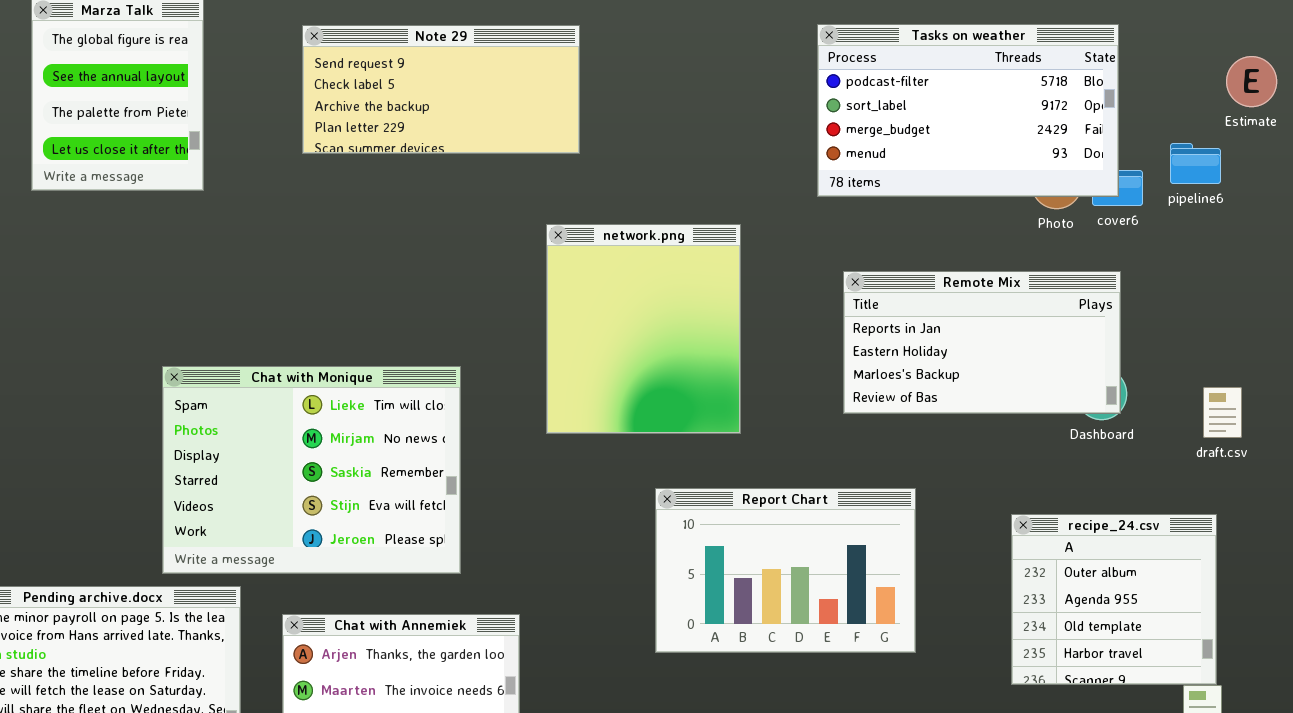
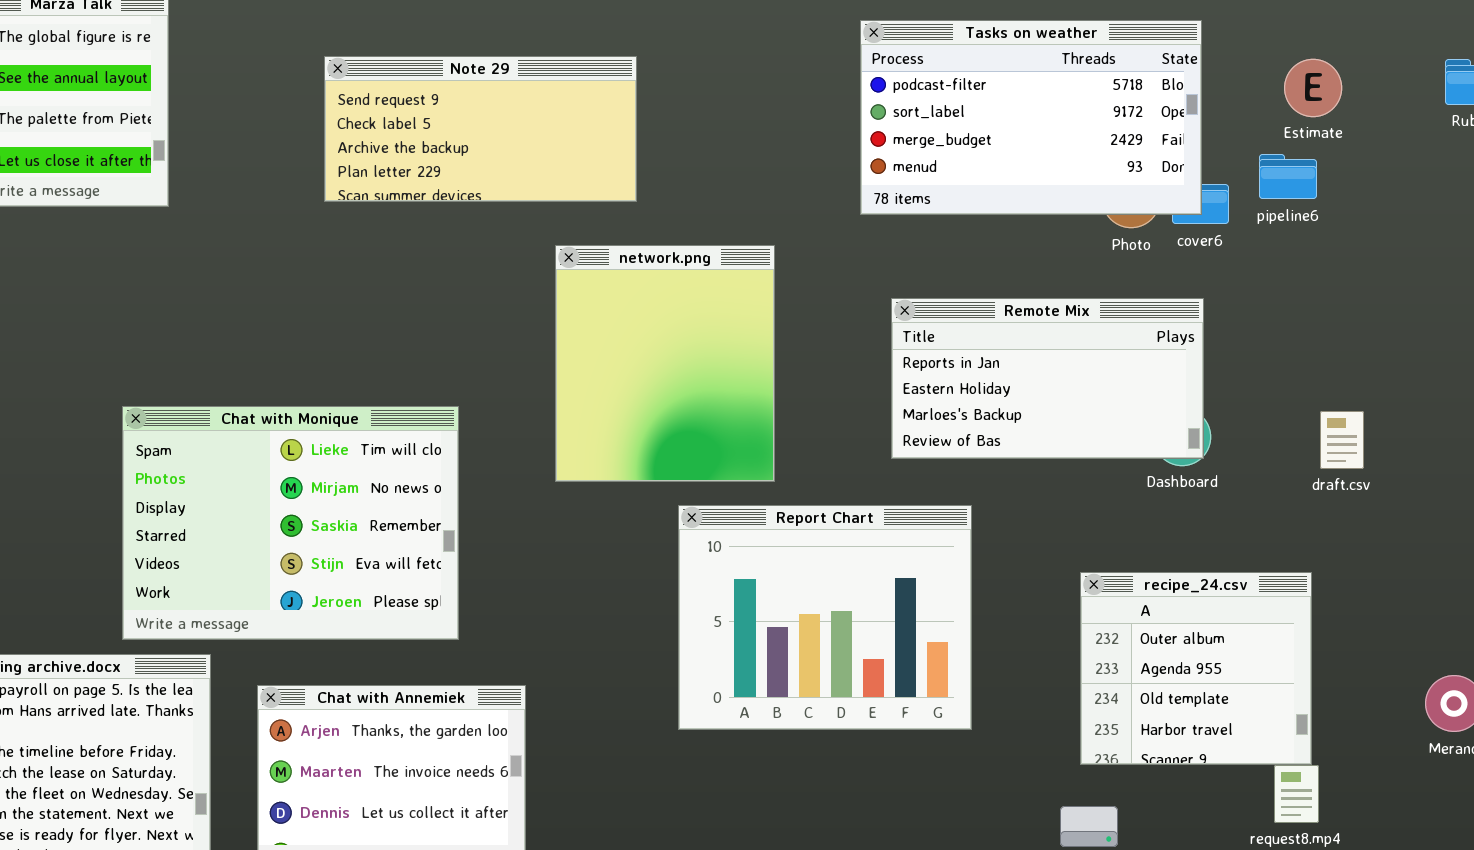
Note 29: [302,25,580,154] -> [324,56,637,202], moved
Estimate: [1226,56,1277,107] -> [1284,59,1342,117], moved
draft.csv: [1203,387,1242,438] -> [1320,411,1364,469], moved
Report Chart: [655,488,916,653] -> [678,505,972,730], resized

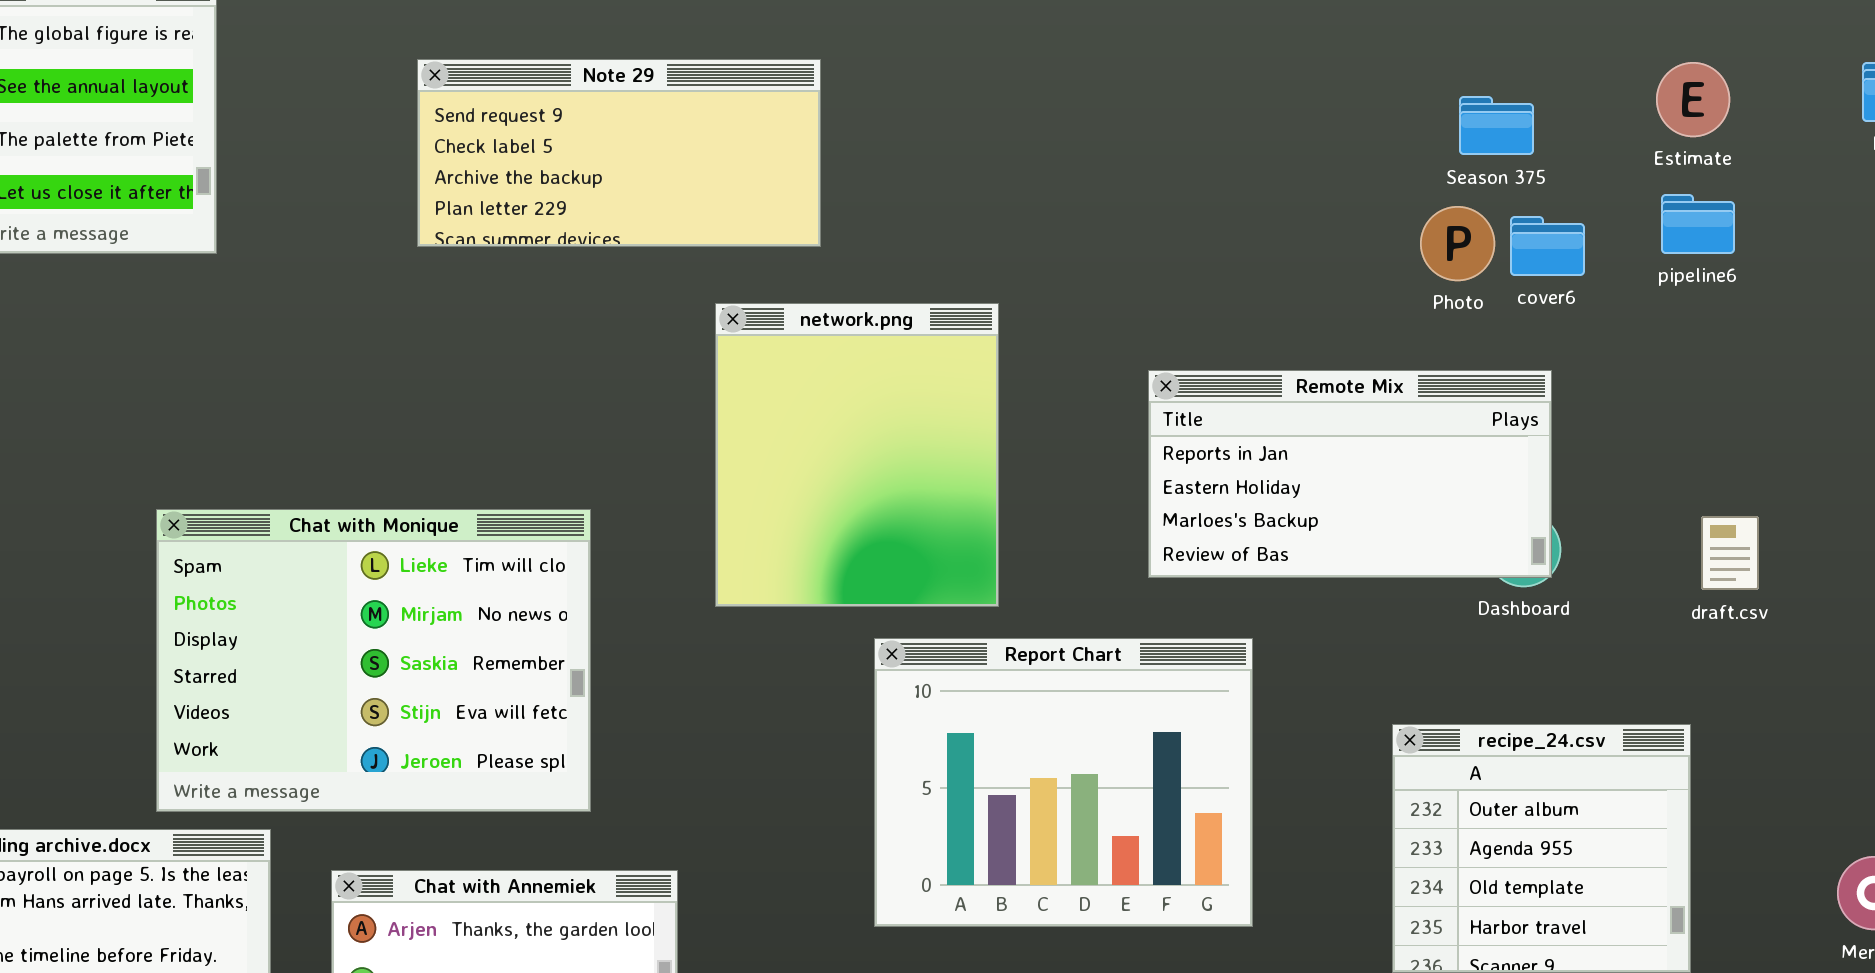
Tasks on weather: [860,20,1202,215] -> none, closed
pipeline6: [1259,154,1317,199] -> [1661,194,1735,254], moved

